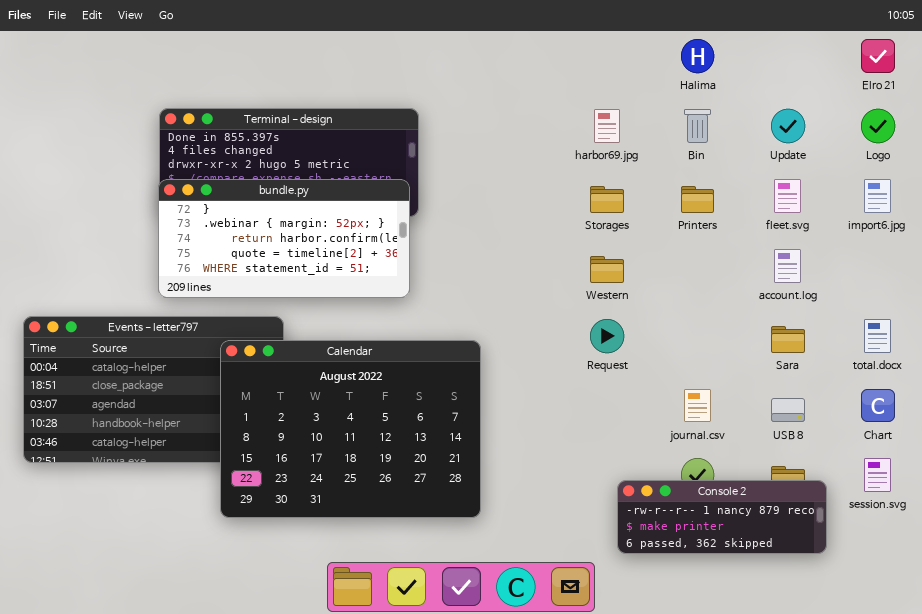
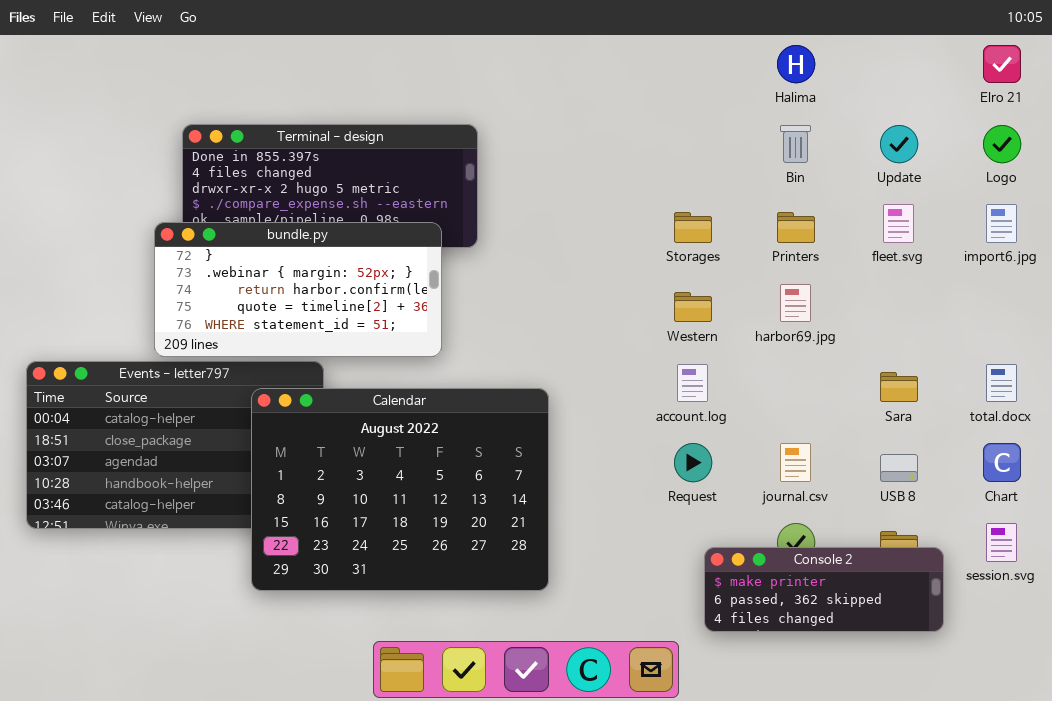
harbor69.jpg: [594,109,620,143] -> [780,284,811,322], moved
bundle.py: [158,179,410,298] -> [154,222,442,357], moved
account.log: [774,249,801,283] -> [677,364,708,402], moved
Request: [590,319,624,353] -> [674,443,712,482], moved
Console 2: [617,480,827,554] -> [704,547,944,632], scrolled down 1 row

